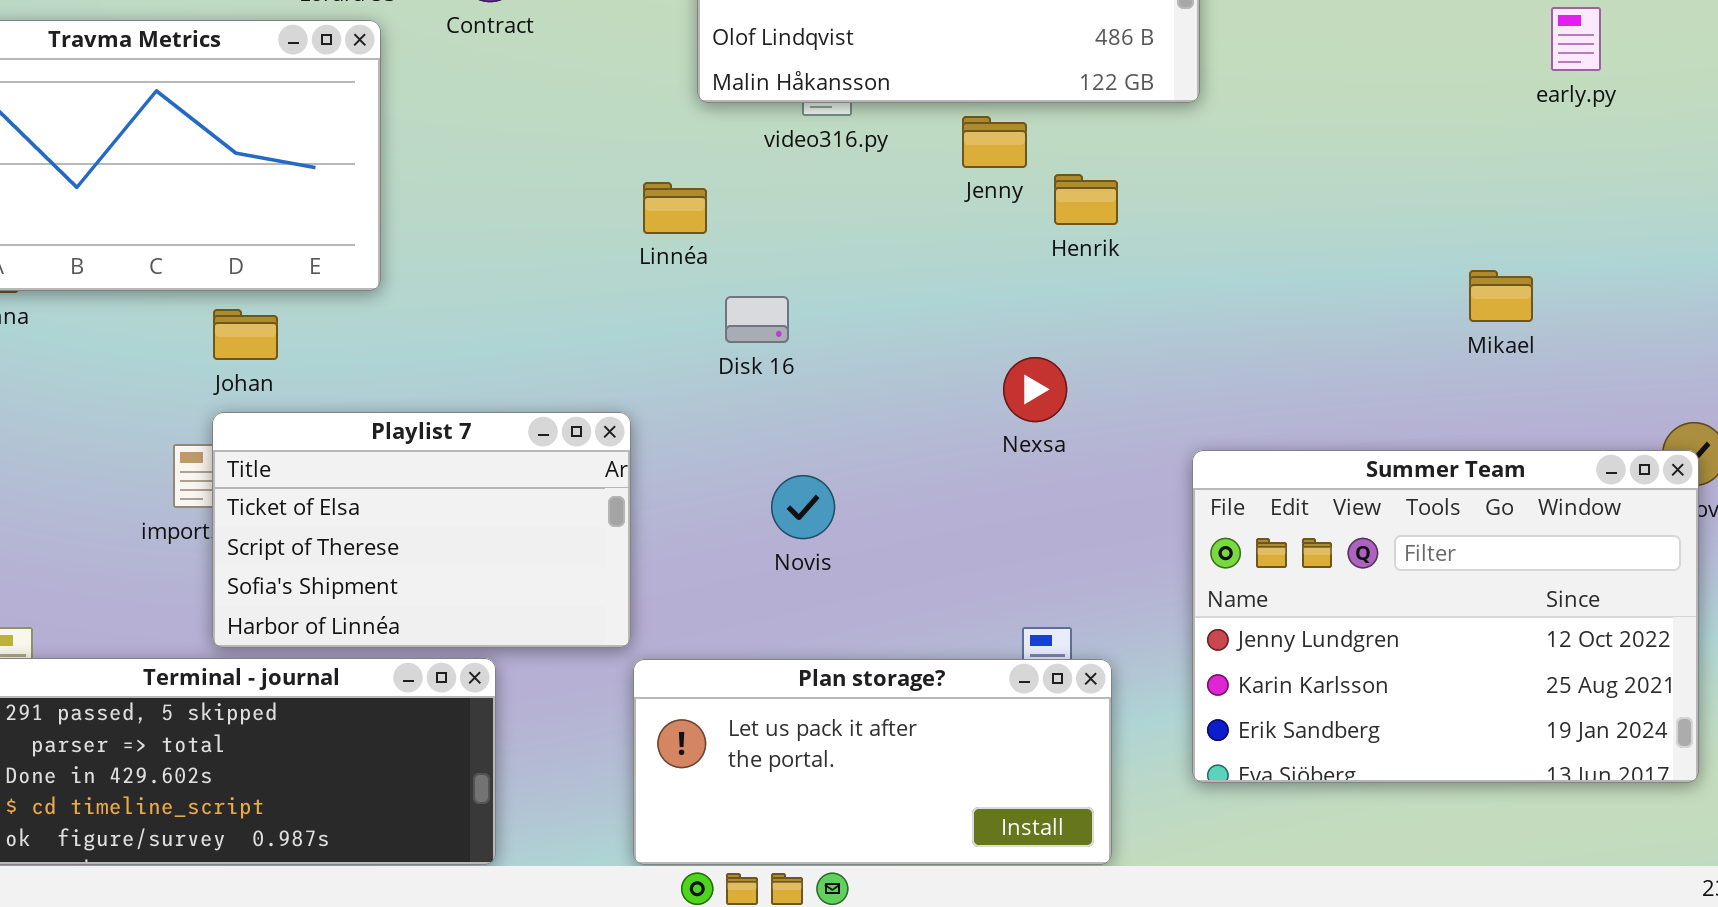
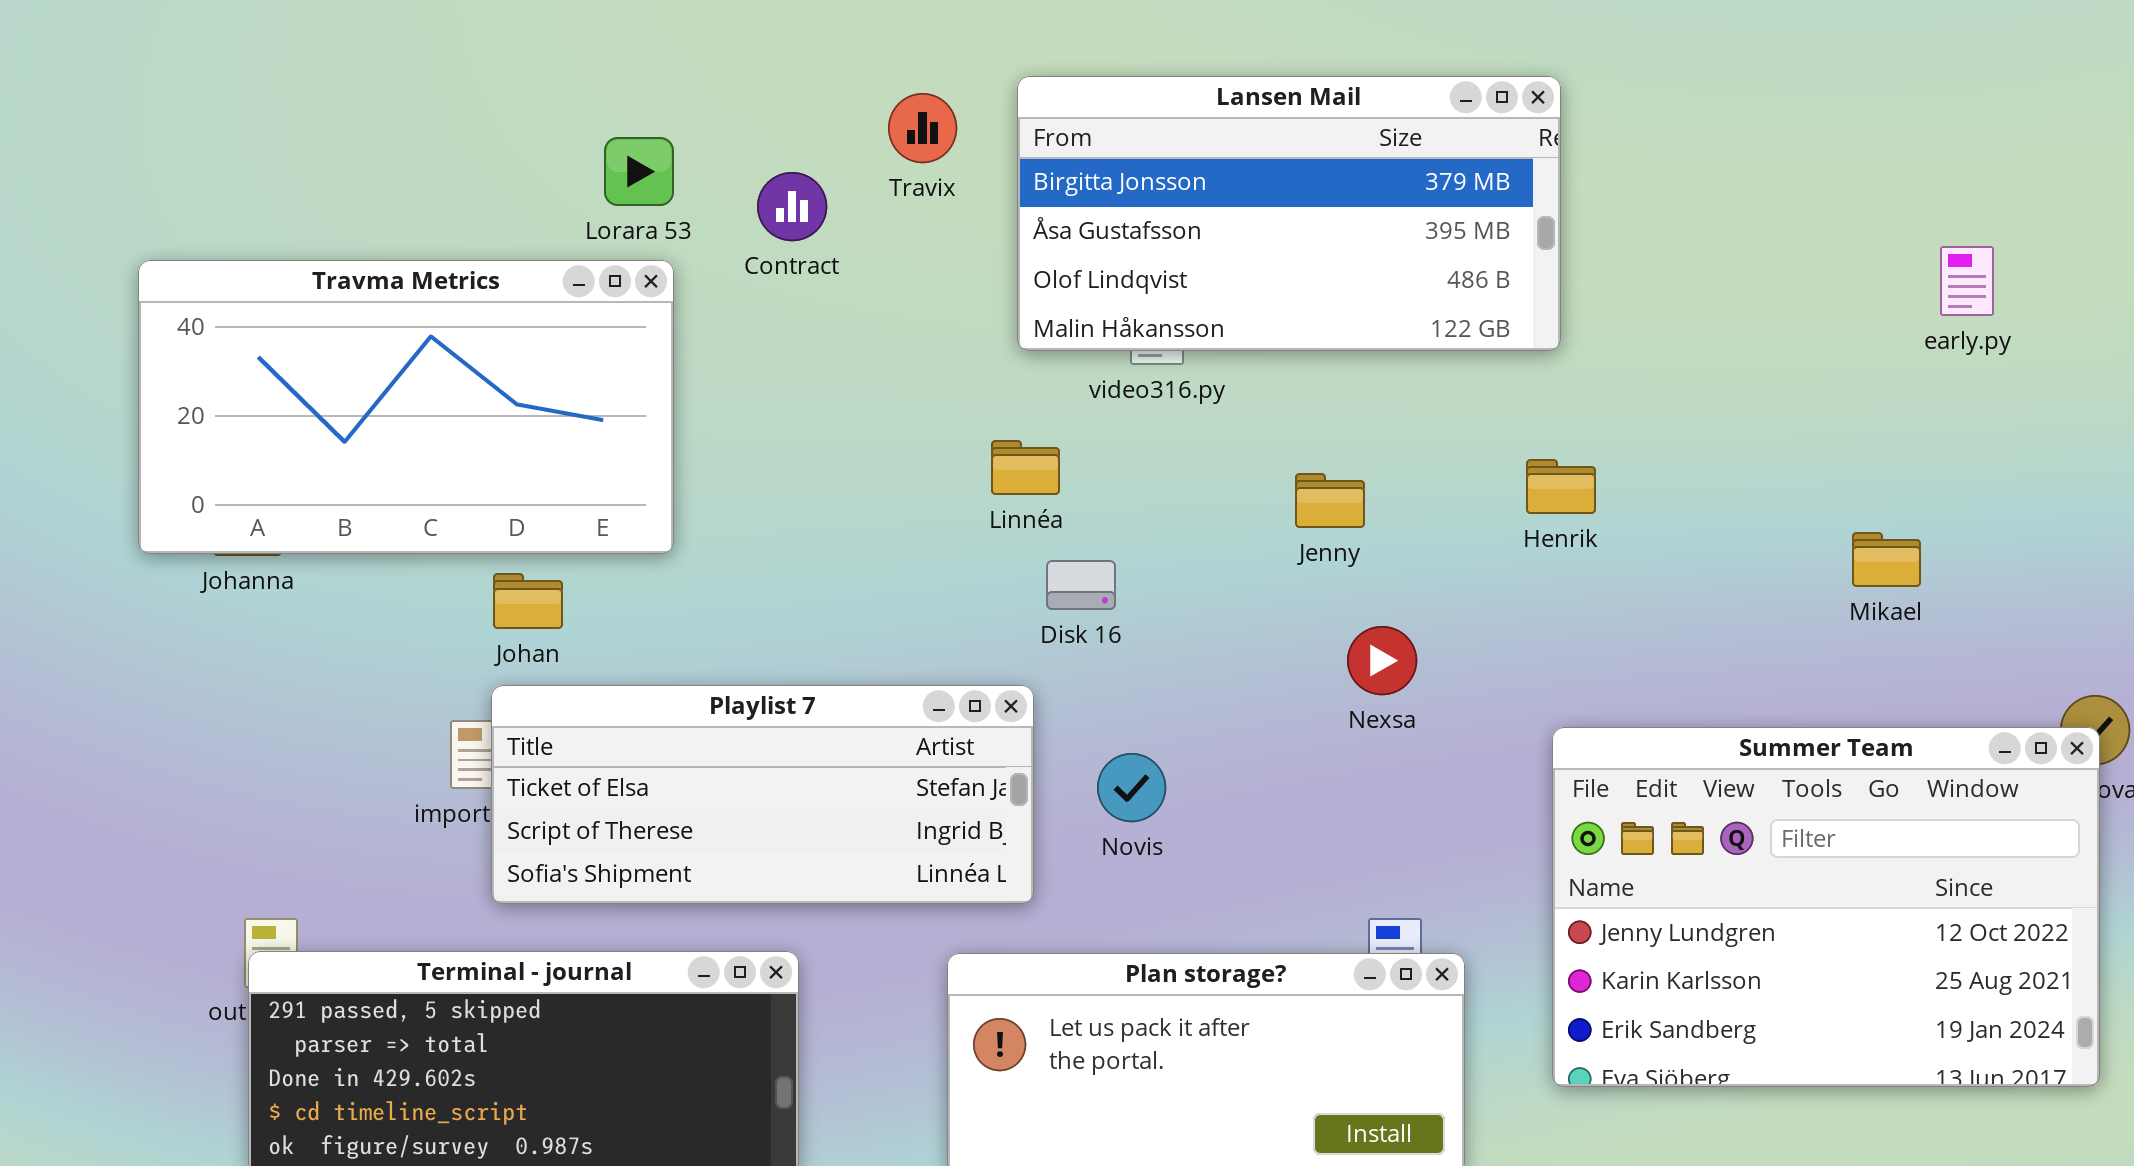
Jenny: [962,116,1027,168] -> [1295,473,1365,528], moved
Henrik: [1054,174,1118,225] -> [1526,459,1596,514], moved
Linnéa: [643,182,707,234] -> [991,440,1060,495], moved
Playlist 7: [212,412,631,648] -> [491,685,1034,904], resized

